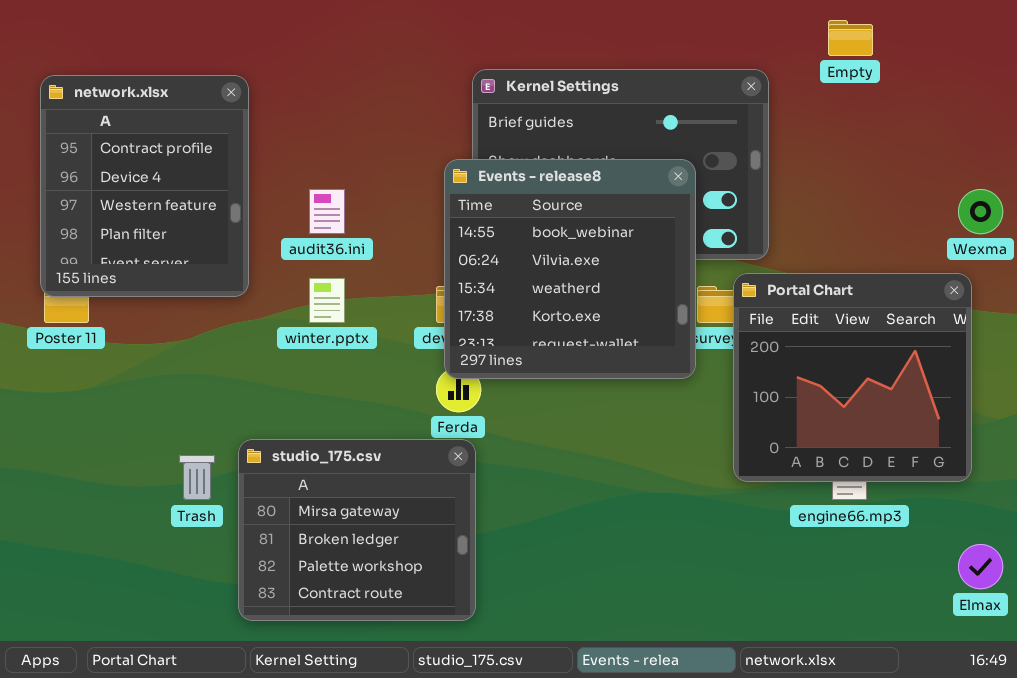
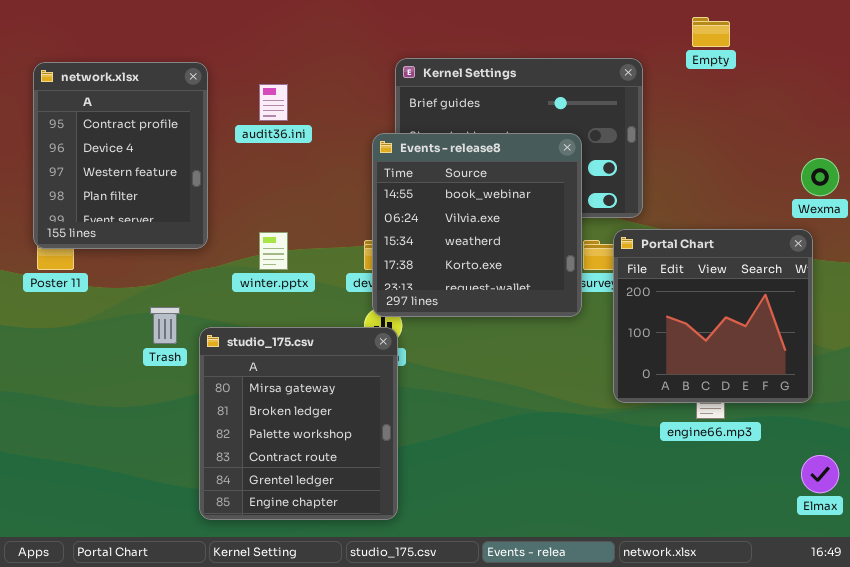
audit36.ini: [309,189,345,234] -> [259,84,288,121], moved
studio_175.csv: [238,439,476,621] -> [199,327,398,520], resized
Trash: [179,455,215,500] -> [150,307,180,344], moved

